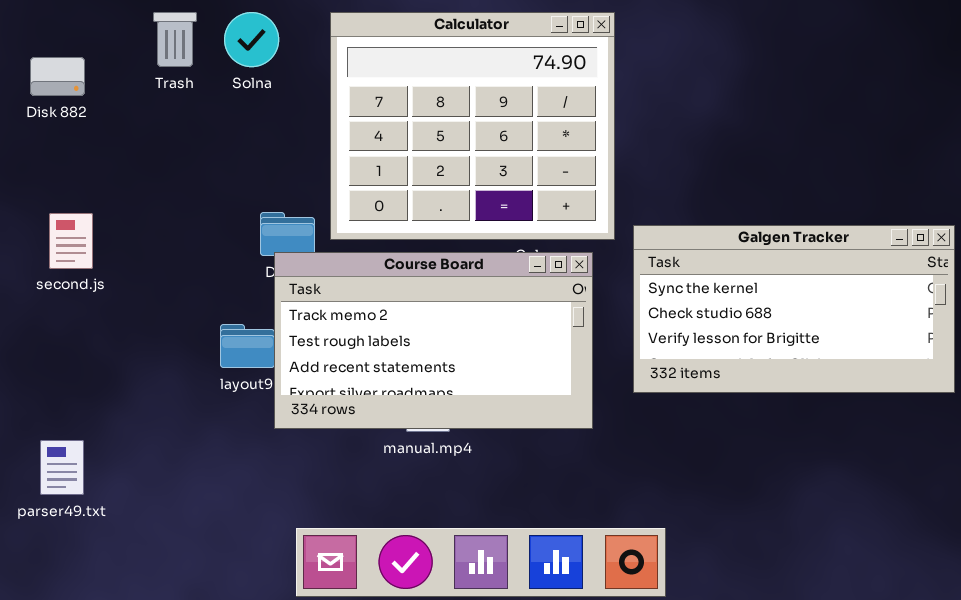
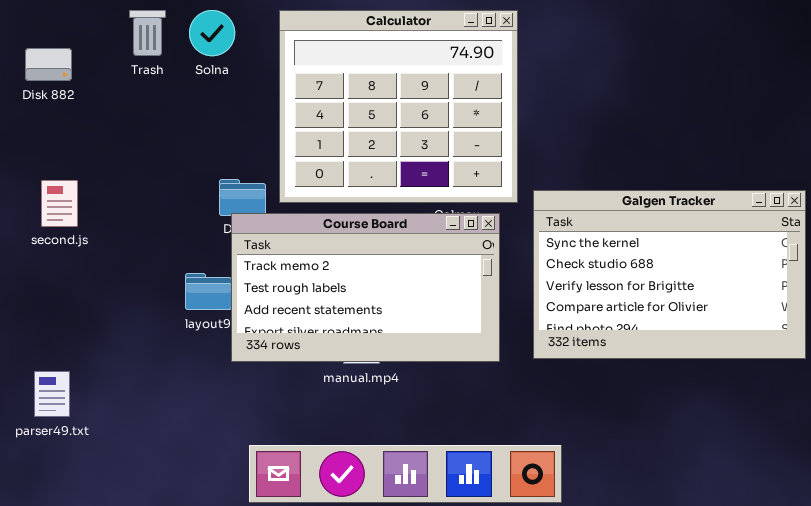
Galgen Tracker: [633,225,955,393] -> [533,190,806,359], resized

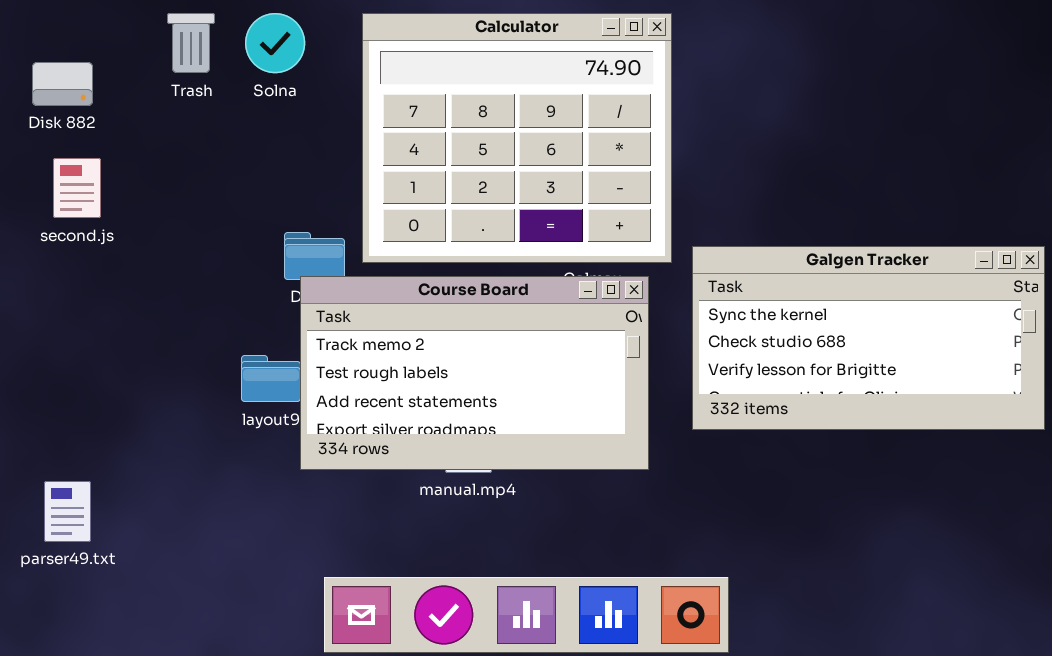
second.js: [41,180,78,227] -> [53,158,101,218], moved
Galgen Tracker: [533,190,806,359] -> [692,246,1045,430], resized

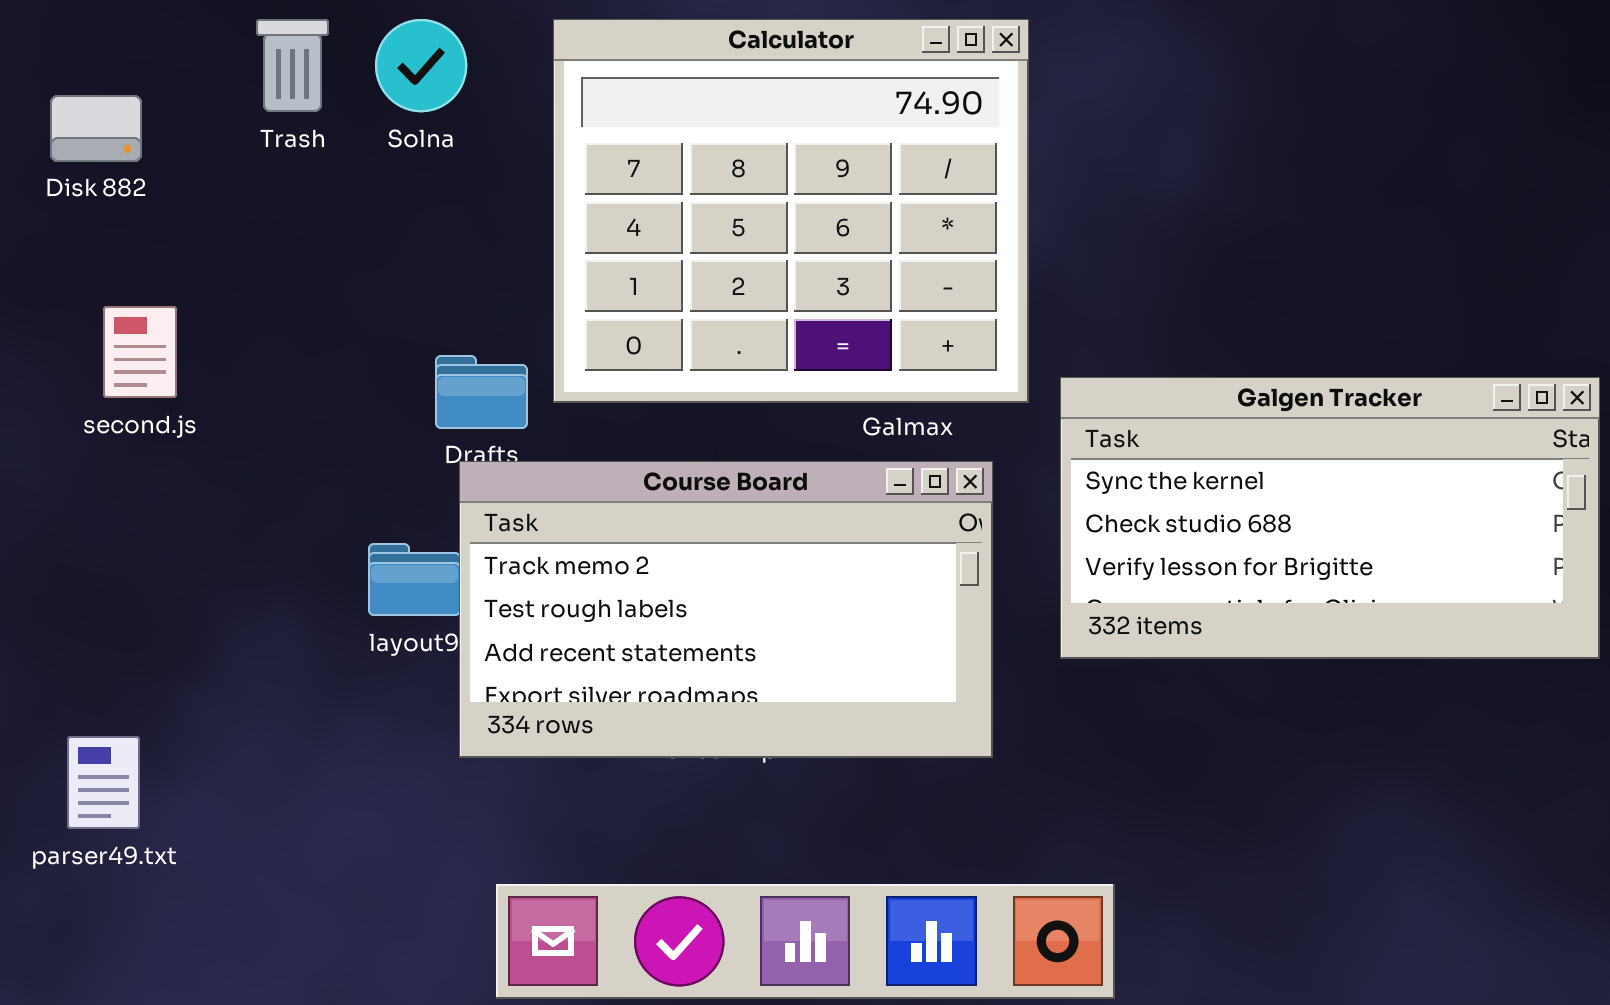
second.js: [53,158,101,218] -> [103,306,177,398], moved
Course Board: [300,276,649,470] -> [459,461,993,758], moved

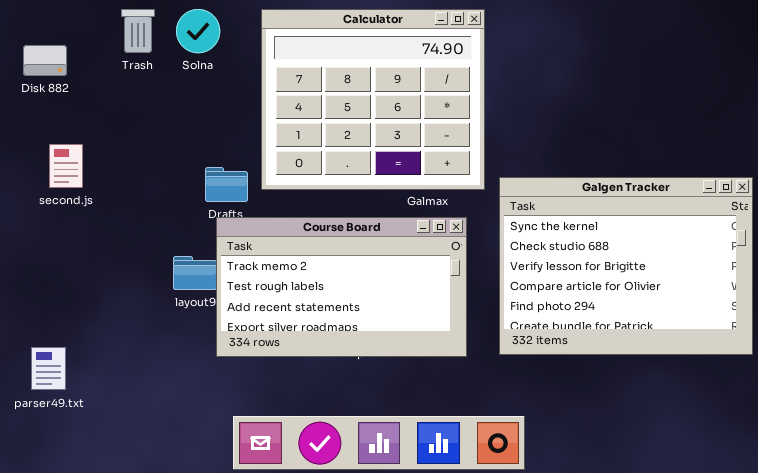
Galgen Tracker: [1060,377,1600,659] -> [499,177,753,355], resized

